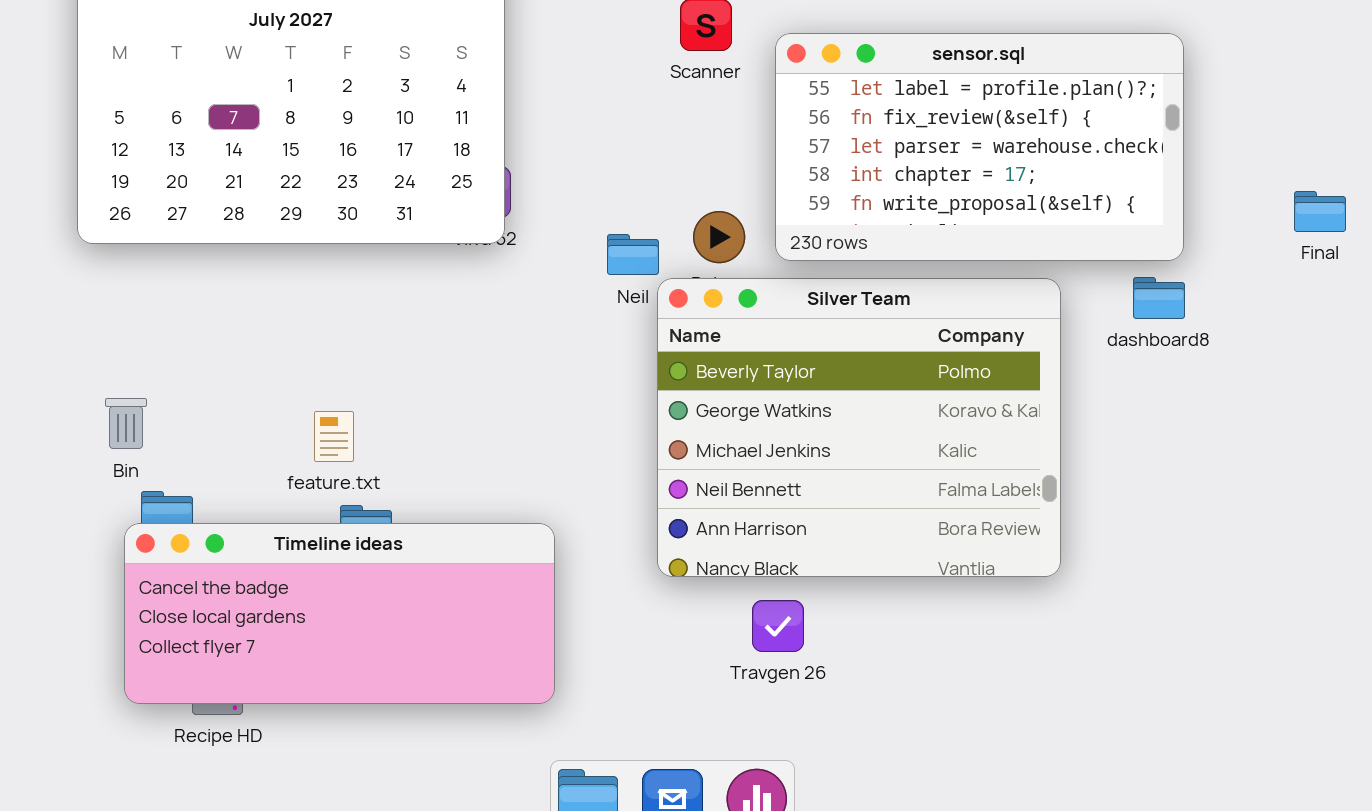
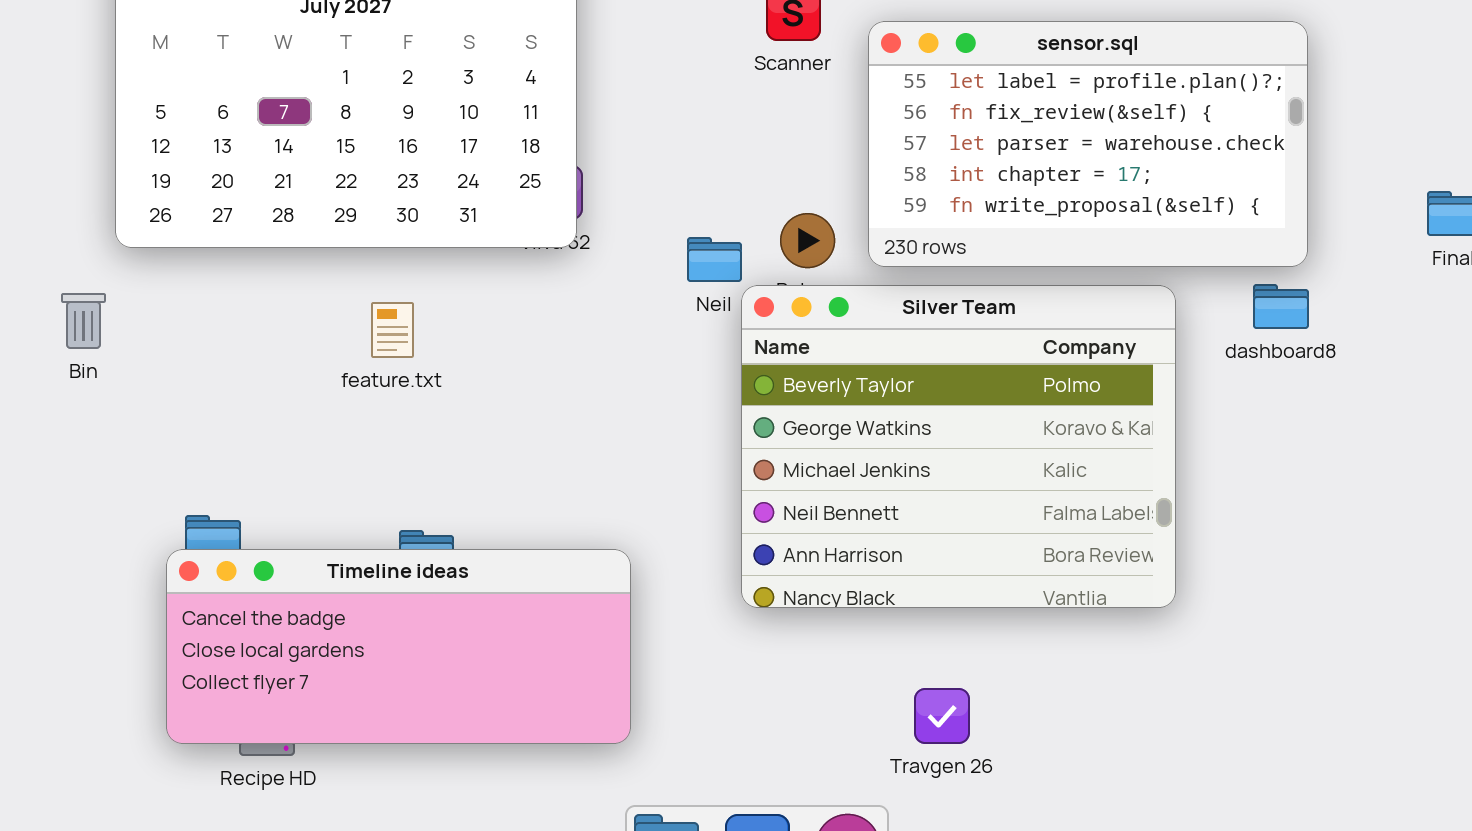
Bin: [105,398,147,449] -> [61,293,106,349], moved
feature.txt: [314,411,354,462] -> [371,302,414,358], moved
Travgen 26: [752,600,804,652] -> [914,688,970,744], moved

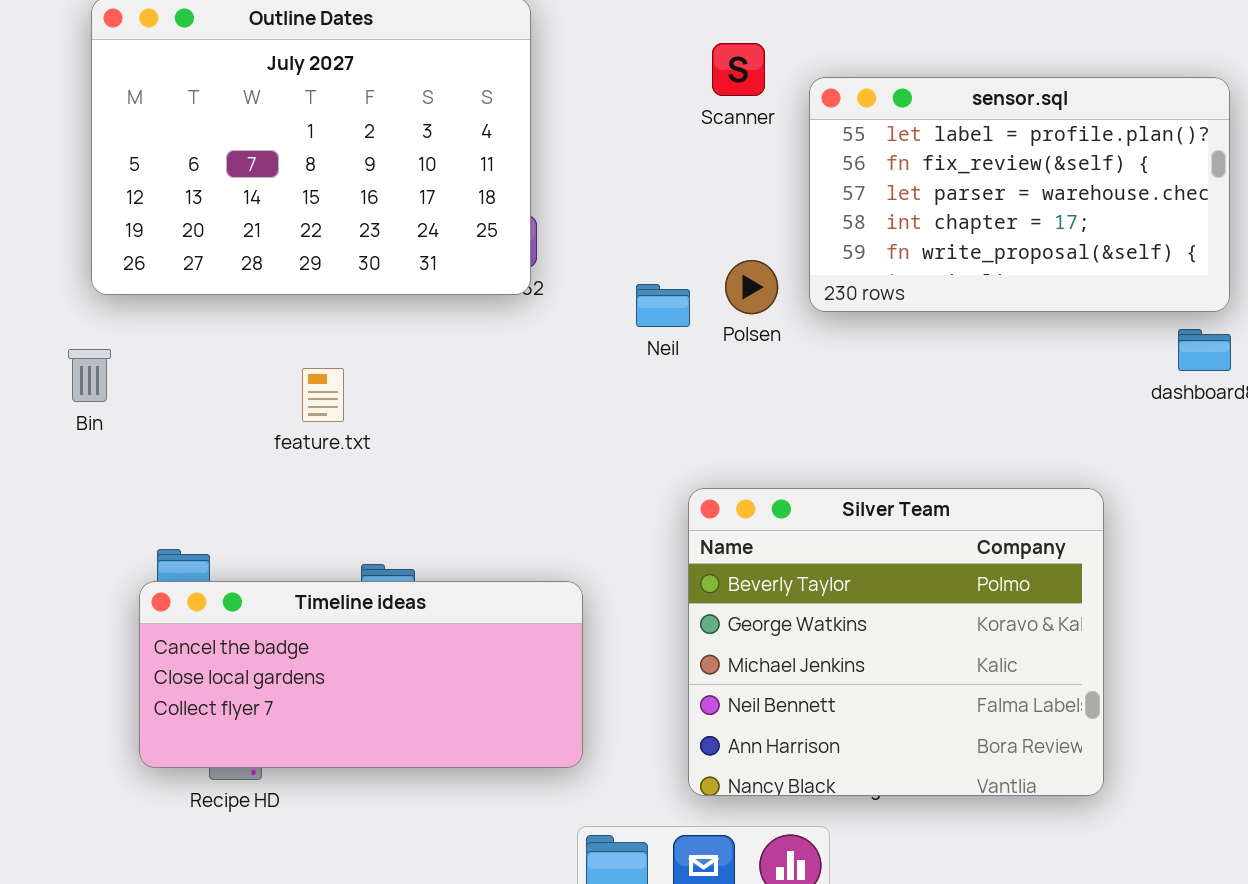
Silver Team: [741,285,1176,608] -> [688,488,1104,796], moved
Bin: [61,293,106,349] -> [68,349,111,402], moved
feature.txt: [371,302,414,358] -> [302,368,344,422], moved

